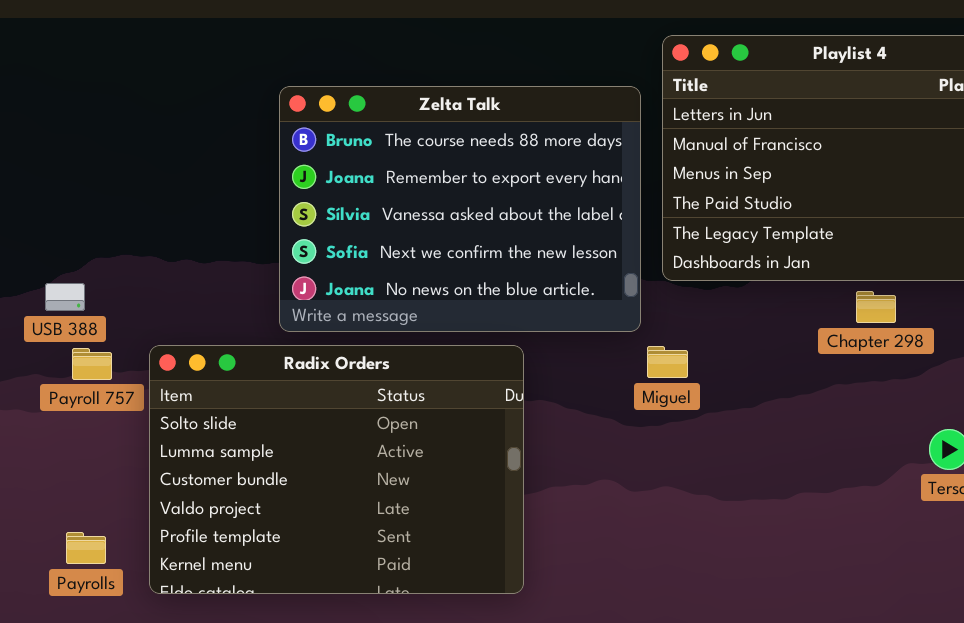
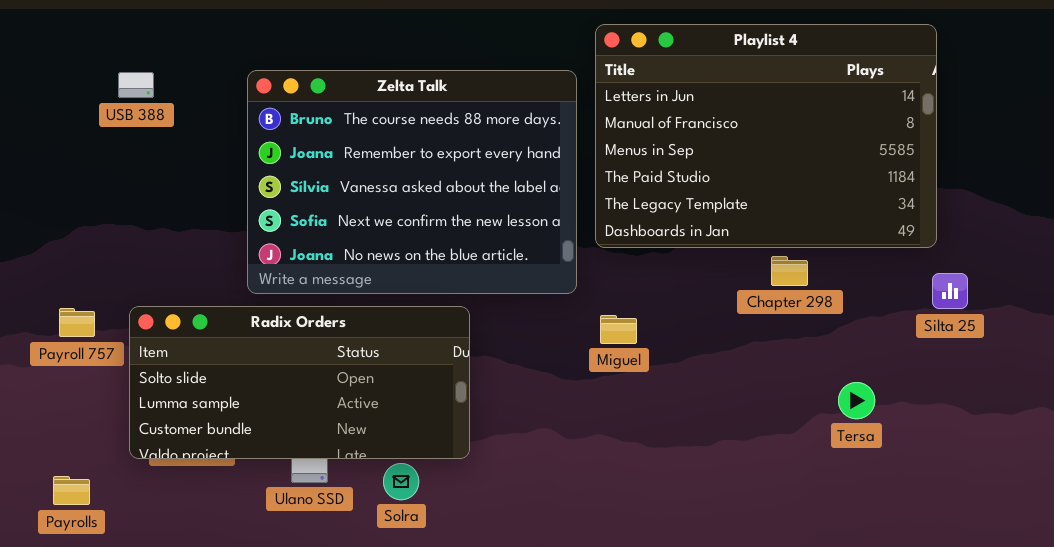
USB 388: [45,283,85,311] -> [118,72,154,98], moved
Radix Orders: [149,345,524,594] -> [129,306,470,459], resized
Miguel: [647,346,688,378] -> [600,315,637,344], moved

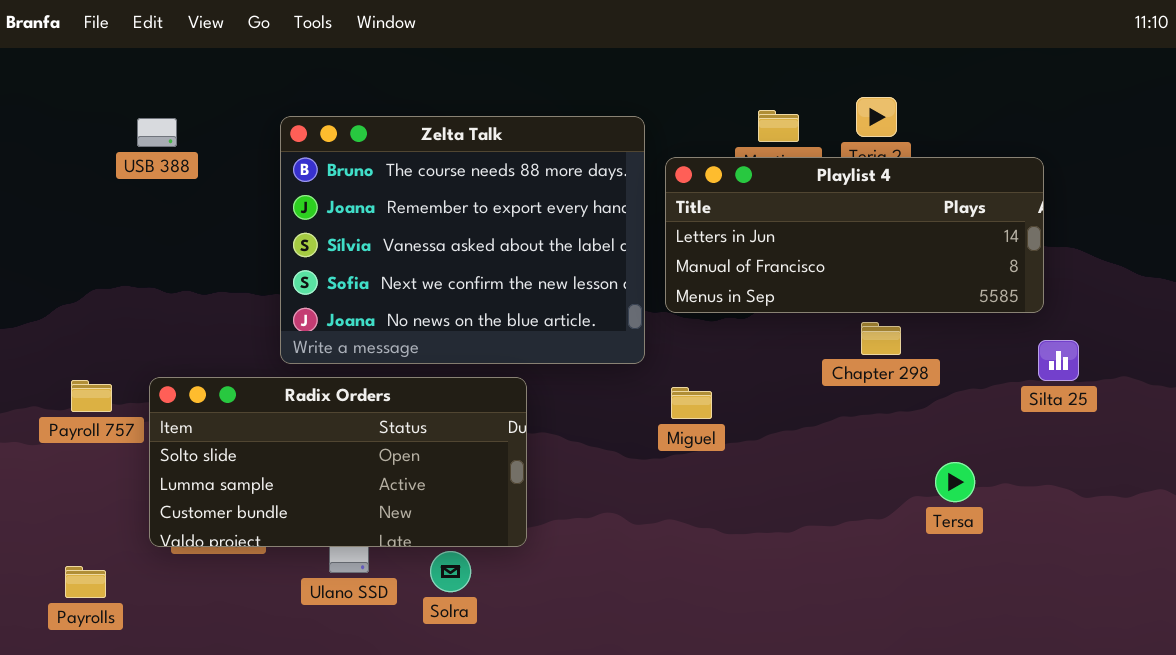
Playlist 4: [595,24,937,248] -> [665,157,1044,313], resized

